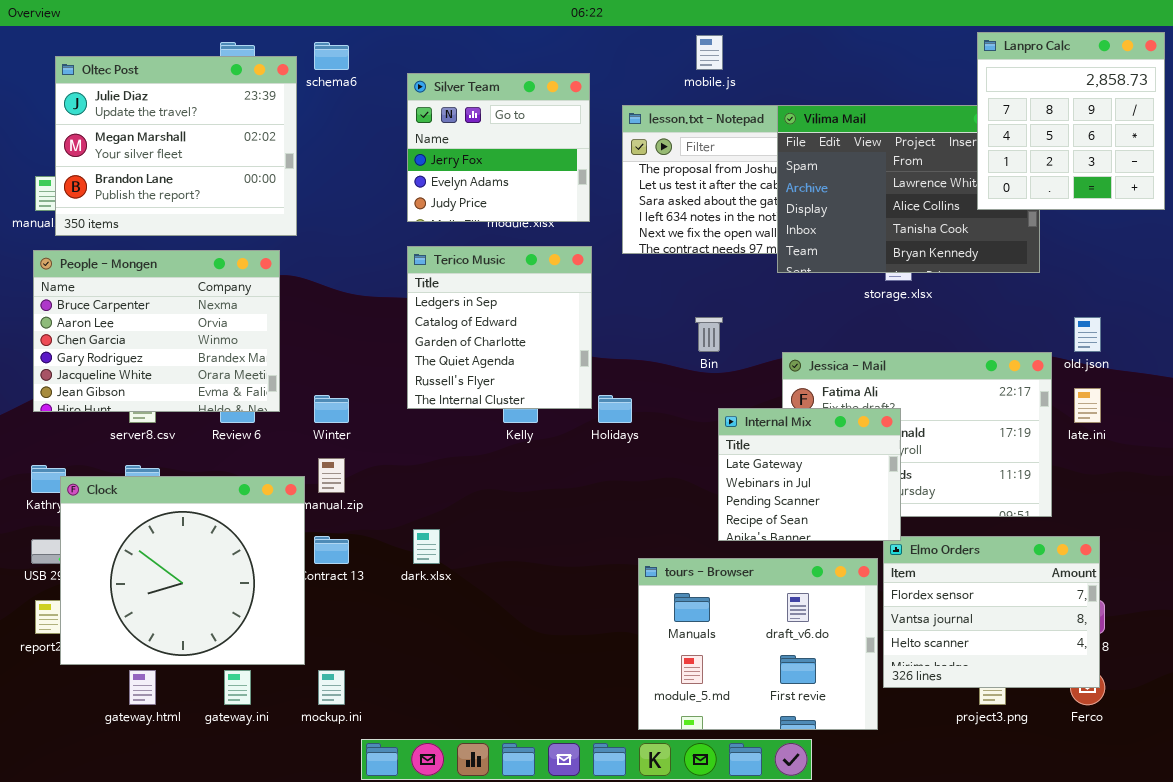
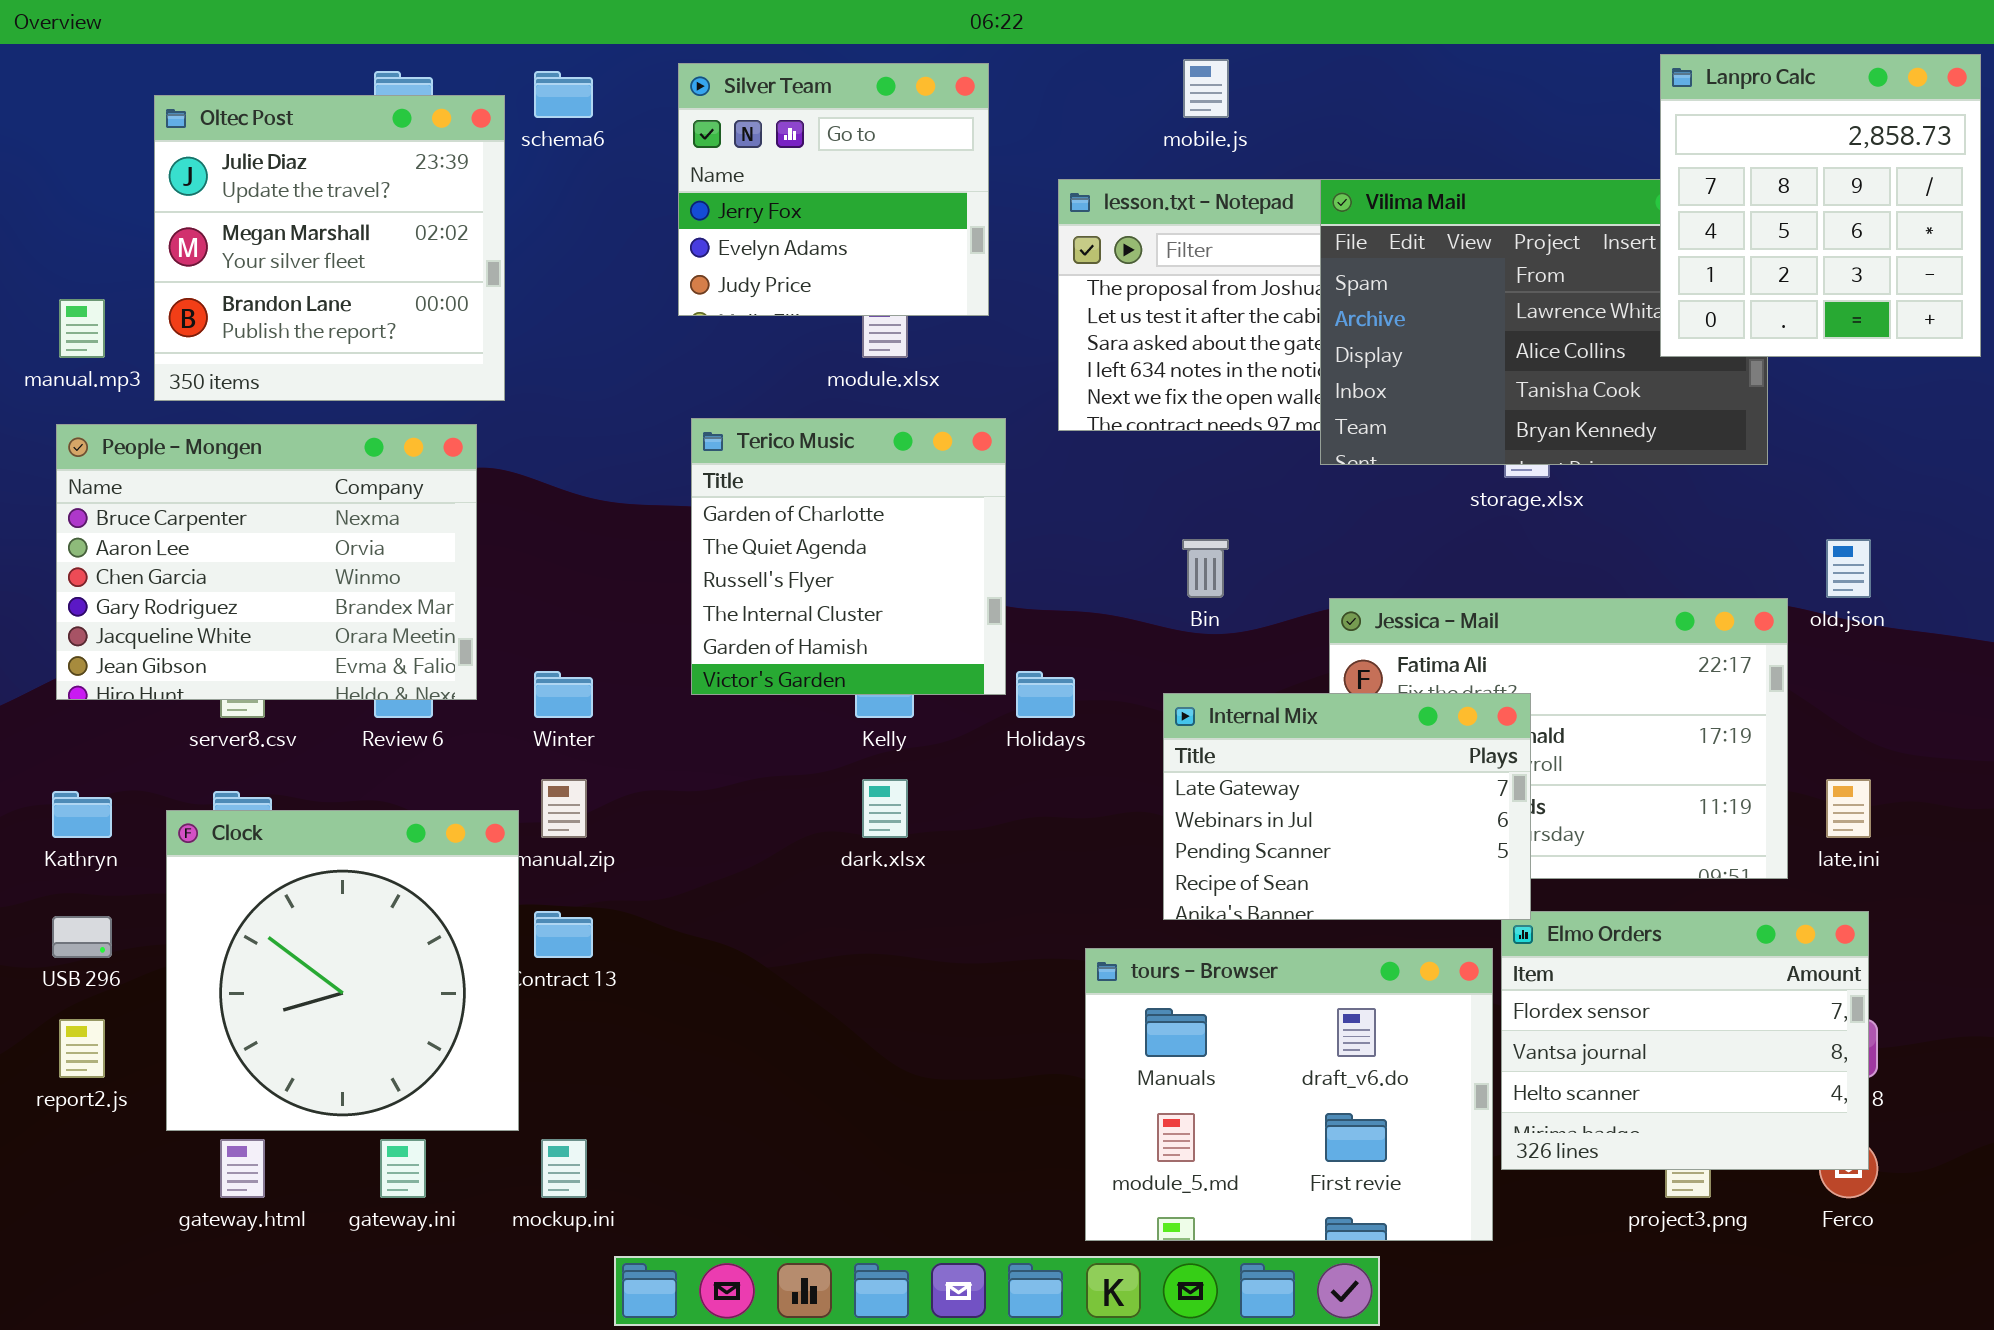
Oltec Post: [55,56,297,236] -> [154,95,505,401], resized
Silver Team: [407,73,590,222] -> [678,63,989,316], moved
Terico Music: [407,246,592,409] -> [691,418,1006,695], scrolled down 2 rows
late.ini: [1074,388,1101,423] -> [1826,779,1871,838], moved
Internal Mix: [718,408,901,541] -> [1163,693,1531,920], resized
Clock: [60,476,305,665] -> [166,810,519,1131], resized
dark.xlsx: [413,529,440,564] -> [862,779,908,838], moved

